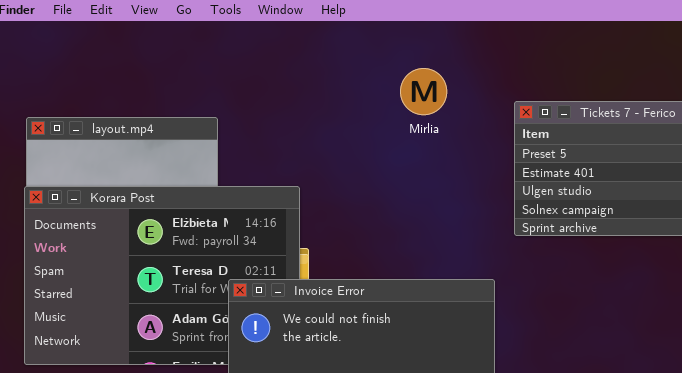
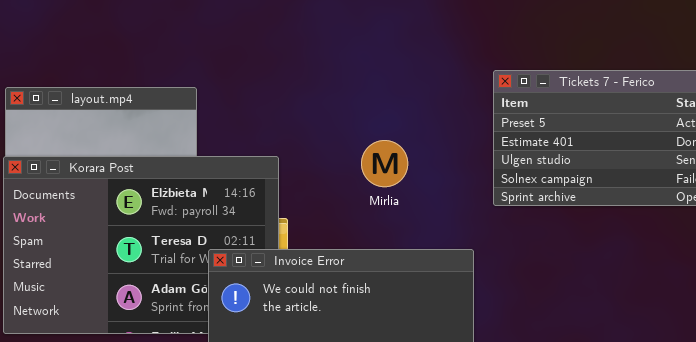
Mirlia: [400,68,447,115] -> [361,140,408,187], moved

